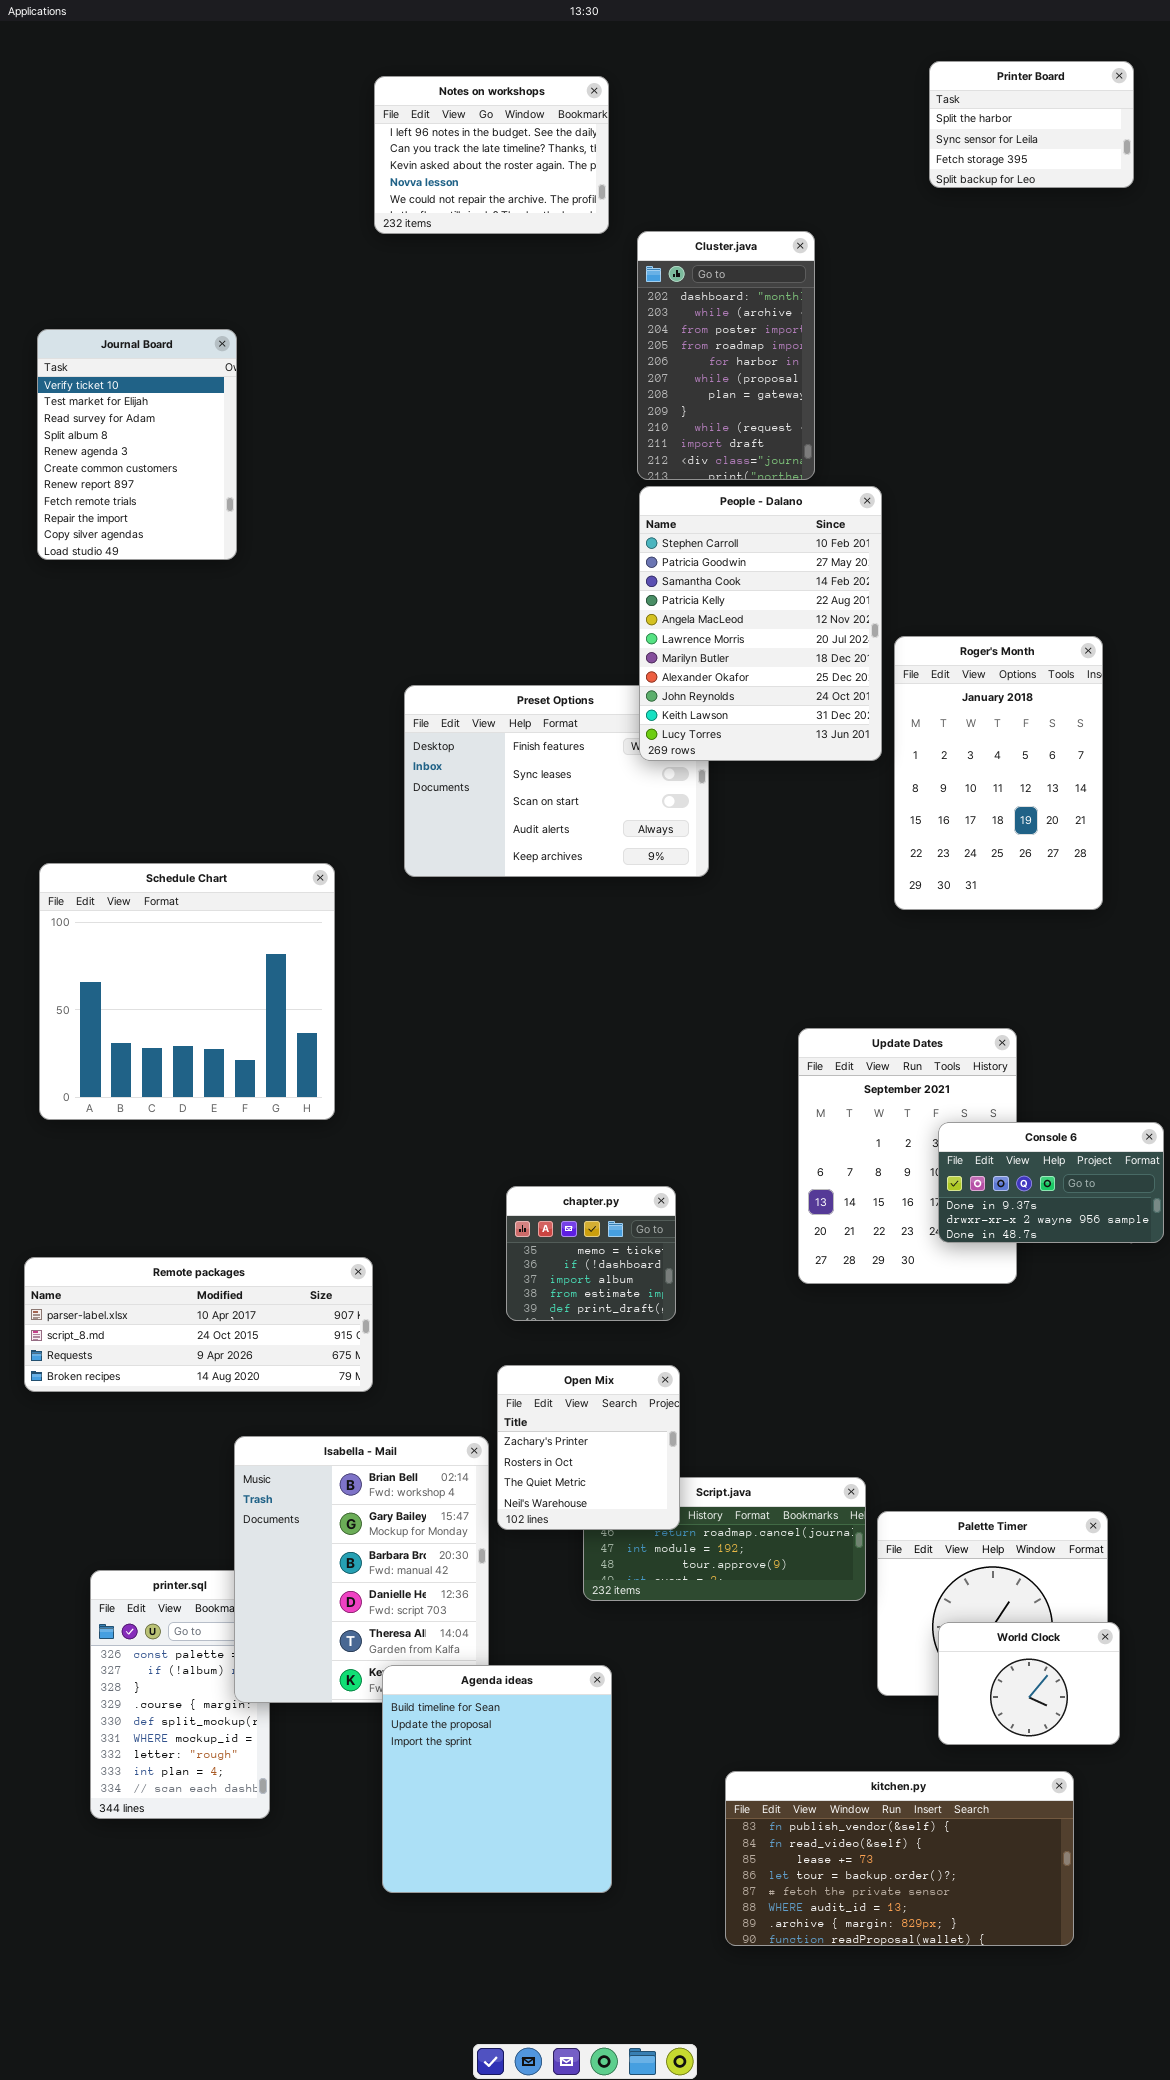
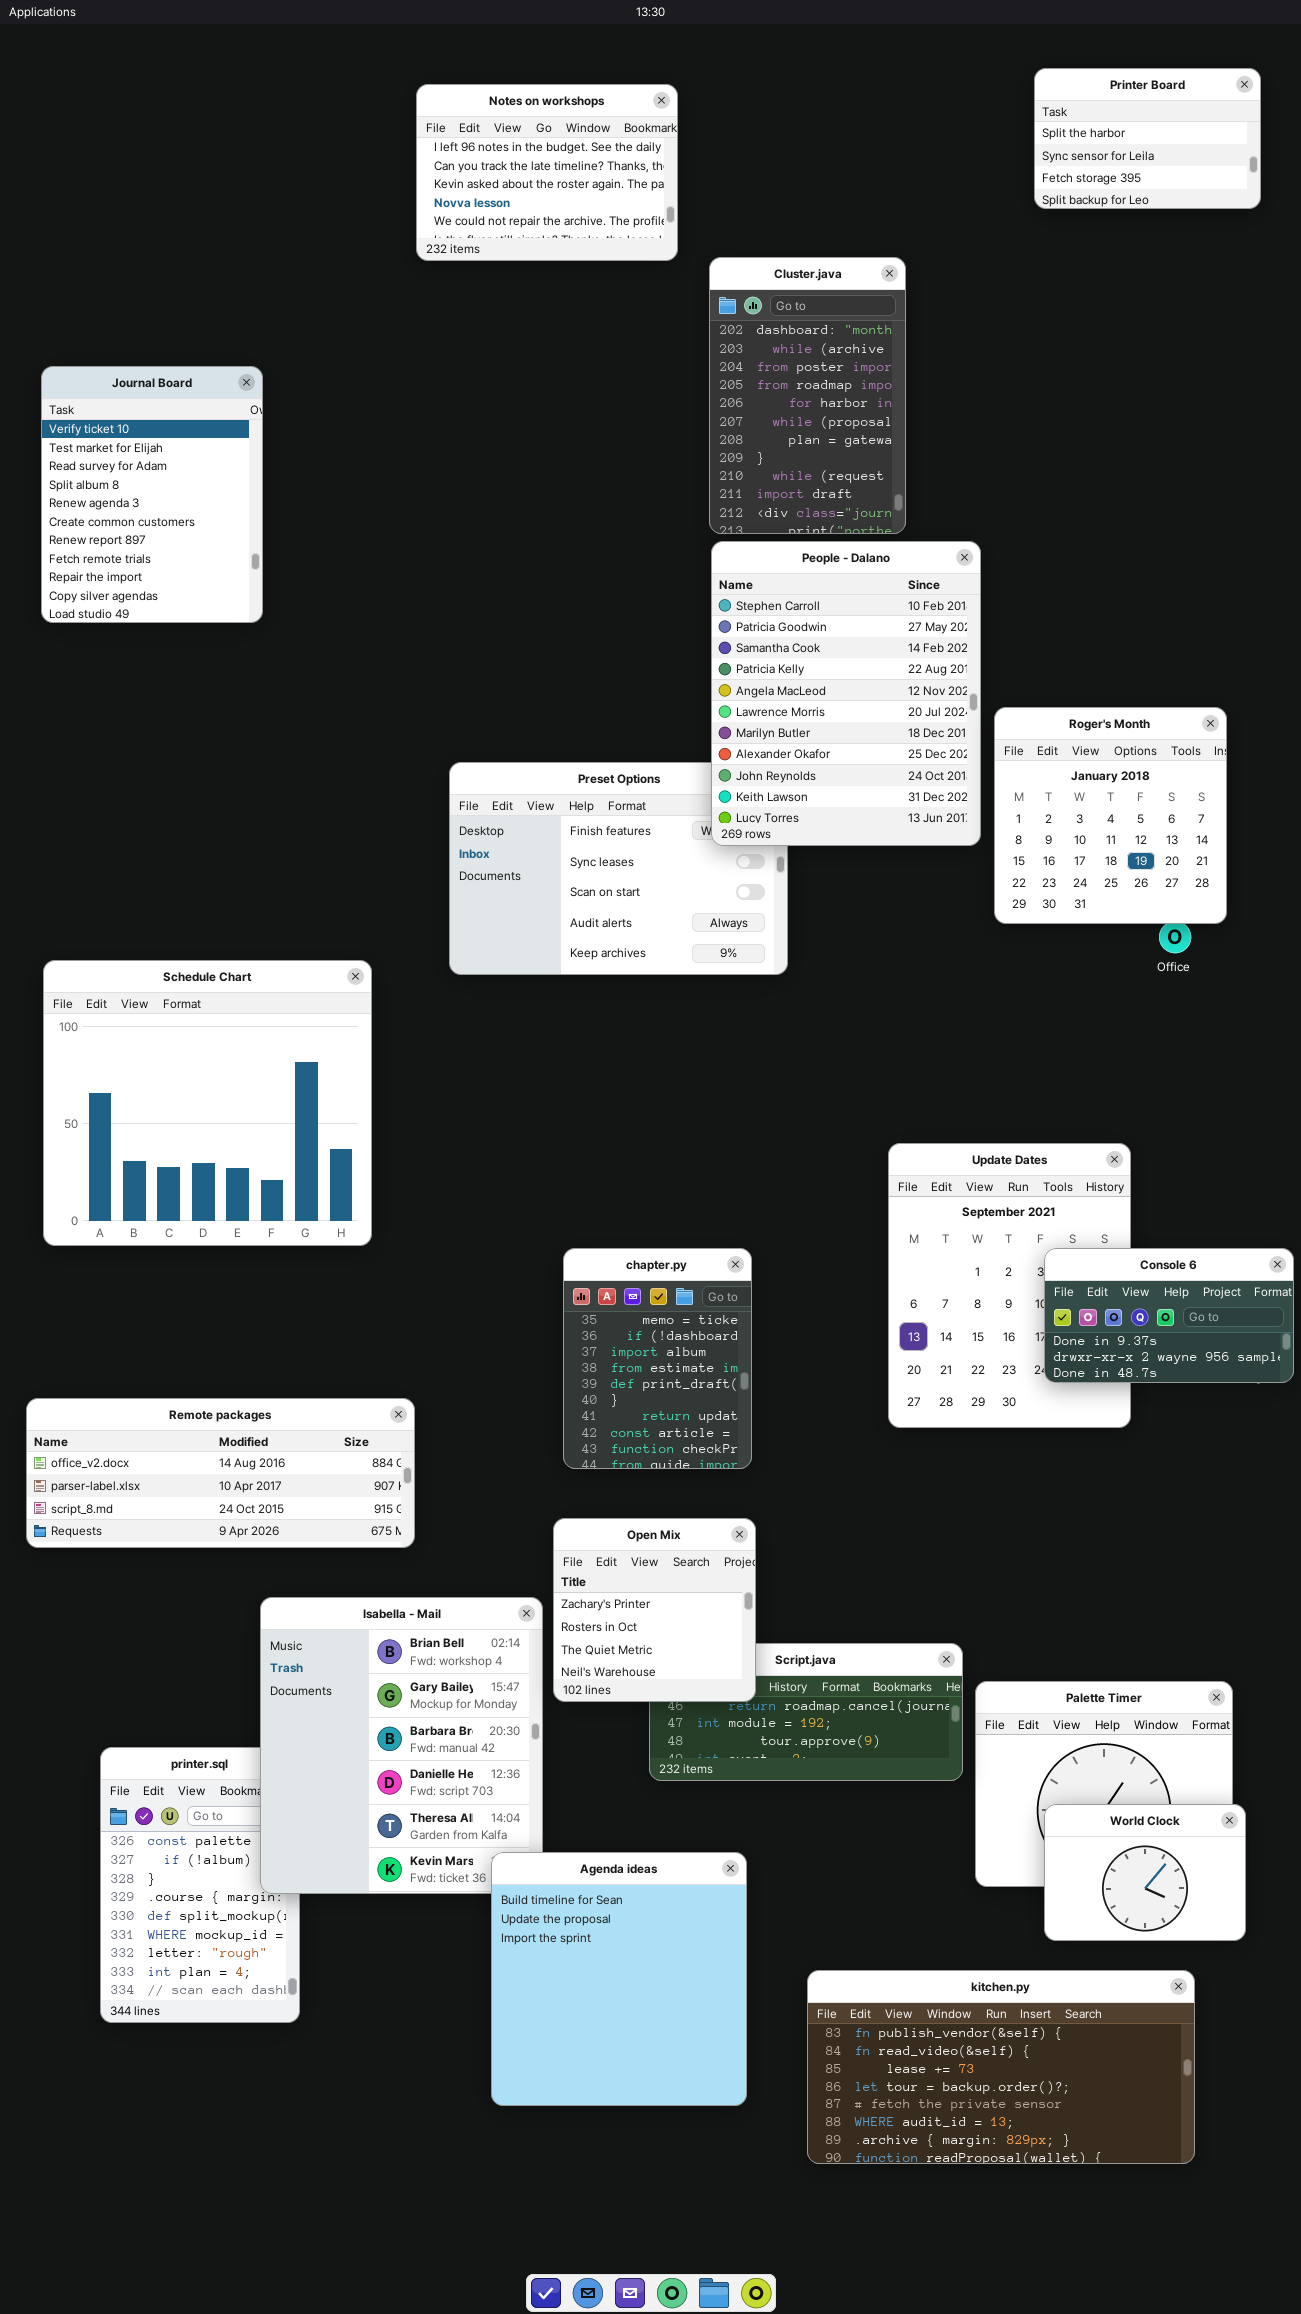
Roger's Month: [894,636,1103,910] -> [994,707,1227,924], resized
chapter.py: [506,1186,676,1321] -> [563,1248,752,1469], resized
Remote packages: [24,1257,373,1392] -> [26,1398,415,1548], scrolled up 1 row
Agenda ideas: [382,1665,612,1893] -> [491,1852,747,2106], moved

